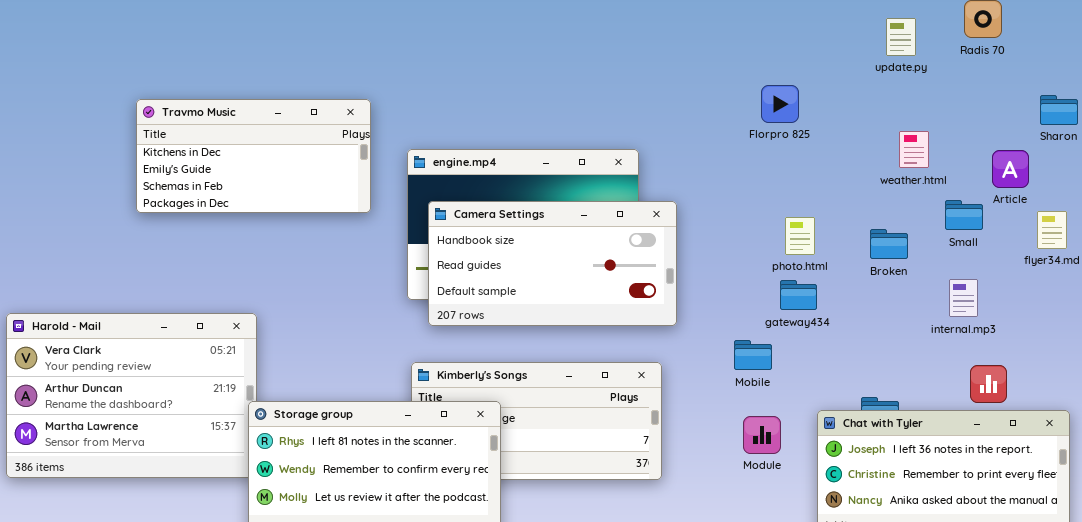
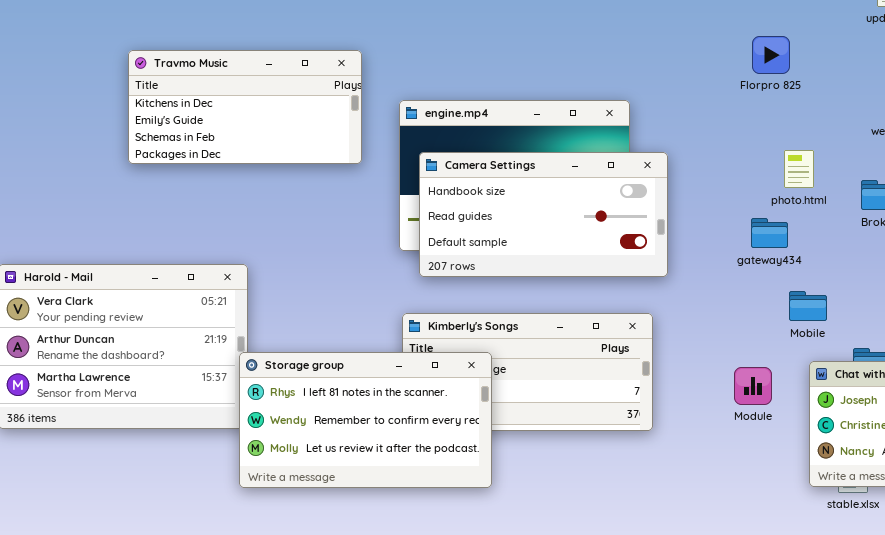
photo.html: [785,217,815,255] -> [784,150,814,188], moved
gateway434: [780,280,817,310] -> [751,218,788,248], moved
Mobile: [734,340,772,370] -> [789,291,827,321], moved

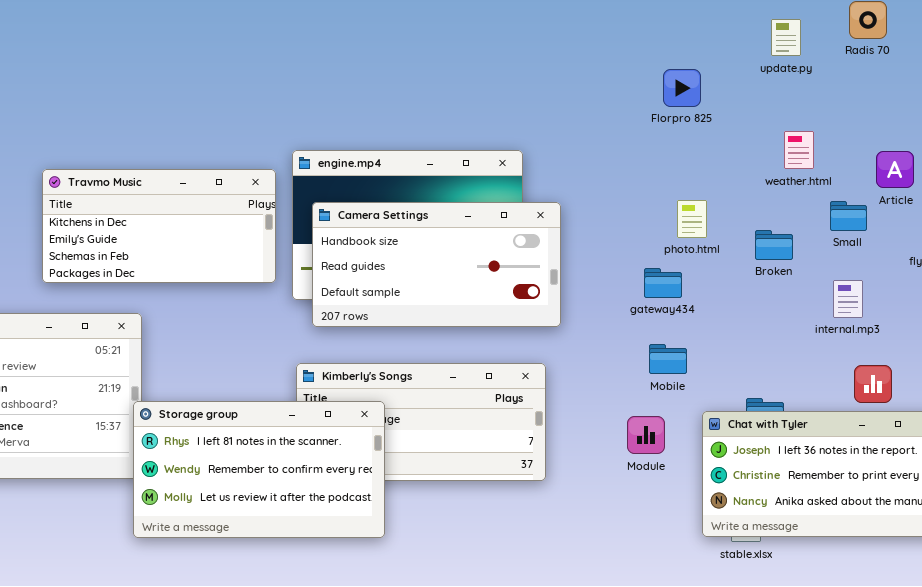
Florpro 825: [752,36,790,74] -> [663,69,701,107], moved
Travmo Music: [128,50,362,164] -> [42,169,276,283], moved
Mobile: [789,291,827,321] -> [649,344,687,374], moved

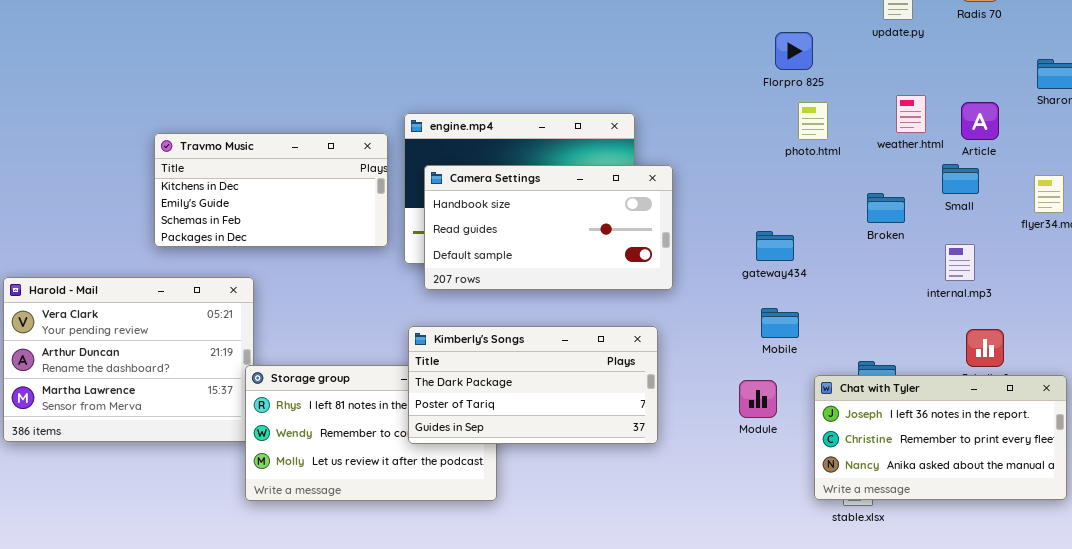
Article: [876,151,914,188] -> [961,102,999,140], moved
photo.html: [677,200,707,238] -> [798,102,828,140], moved
Kimberly's Songs: [296,363,546,481] -> [408,326,658,444], raised

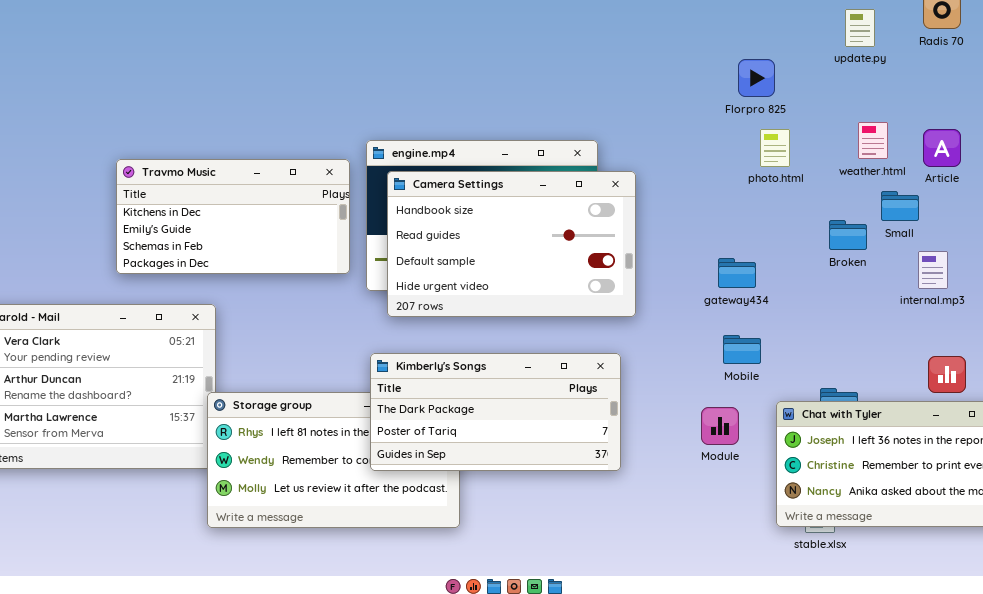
Small: [942,164,979,194] -> [881,191,919,221], moved
Camera Settings: [424,165,673,290] -> [387,171,636,317], resized
internal.mp3: [945,244,975,281] -> [918,251,948,289], moved

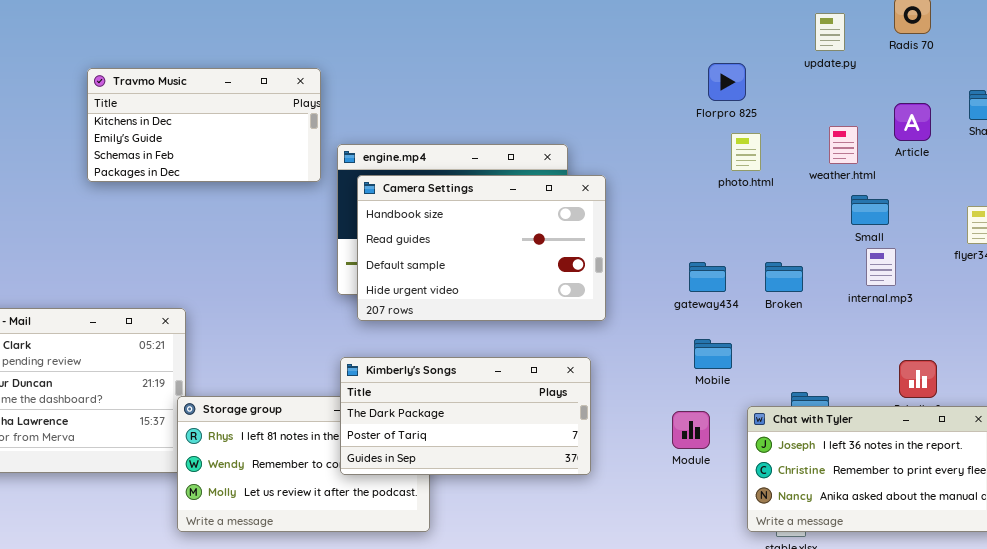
Article: [923,129,961,167] -> [894,103,931,141], moved
Travmo Music: [116,159,350,274] -> [87,68,321,182], moved
Broken: [829,220,867,250] -> [765,262,803,292], moved
internal.mp3: [918,251,948,289] -> [866,248,896,286], moved

